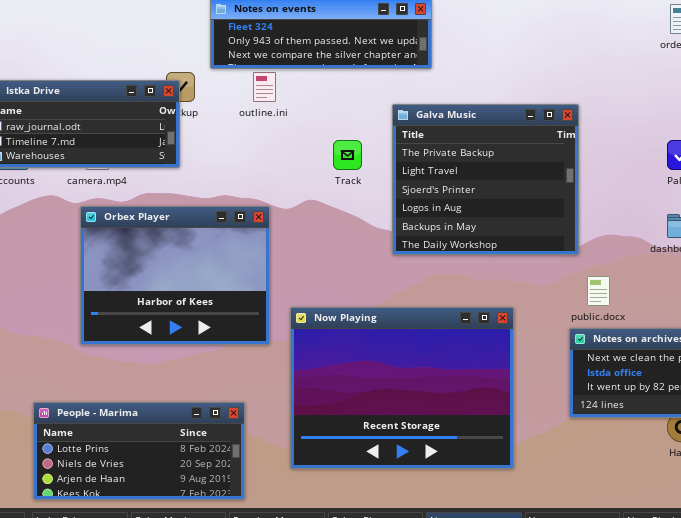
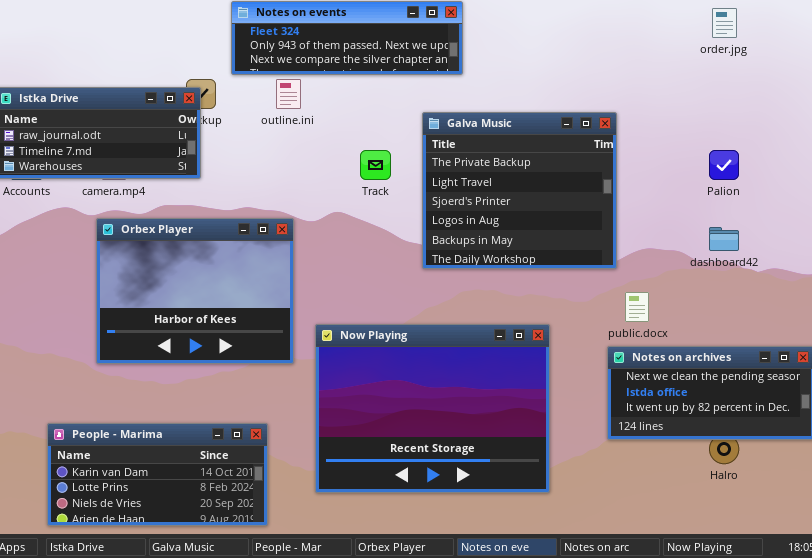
People - Marima: [33,402,245,500] -> [47,423,268,526], scrolled up 1 row

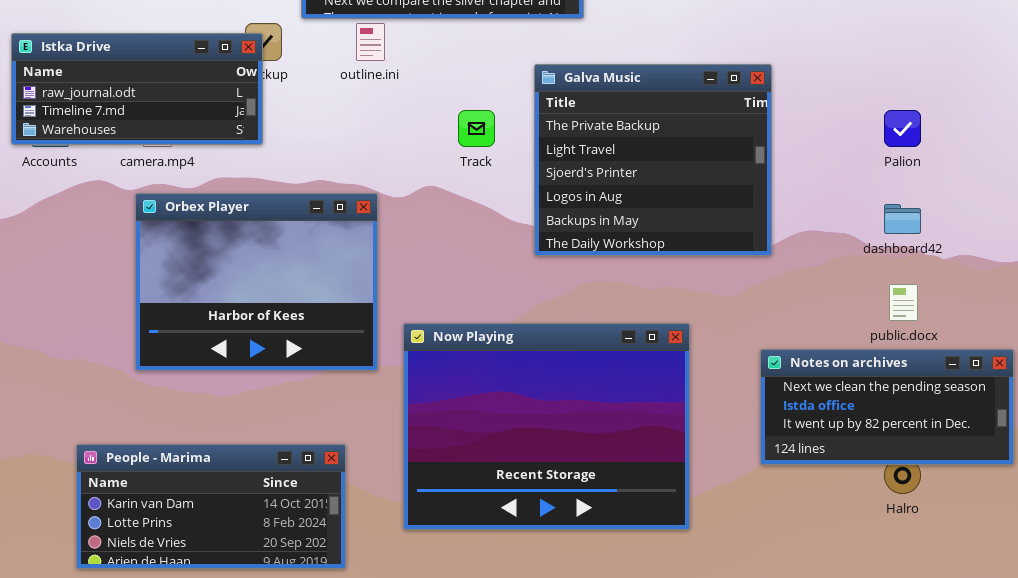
public.docx: [625,292,649,322] -> [889,284,918,321], moved

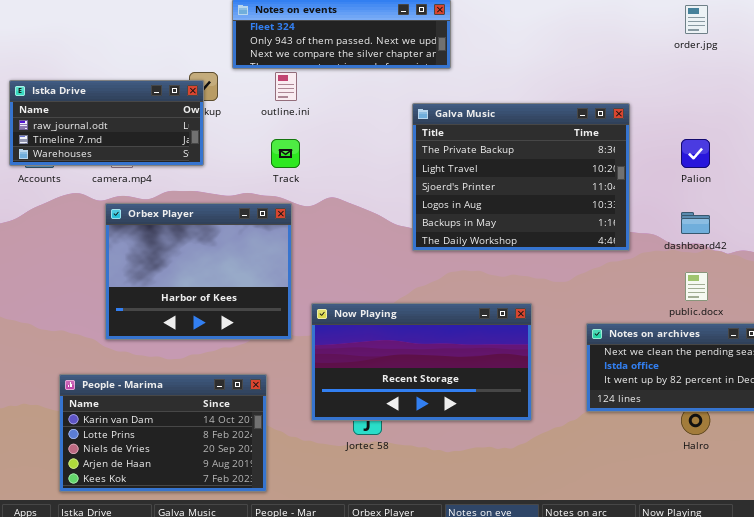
Galva Music: [534,64,772,256] -> [412,103,630,251], resized
Track: [458,110,495,147] -> [271,139,300,168], moved
Now Playing: [403,323,690,530] -> [311,303,532,421], resized
People - Marima: [76,444,346,569] -> [59,374,267,492], resized

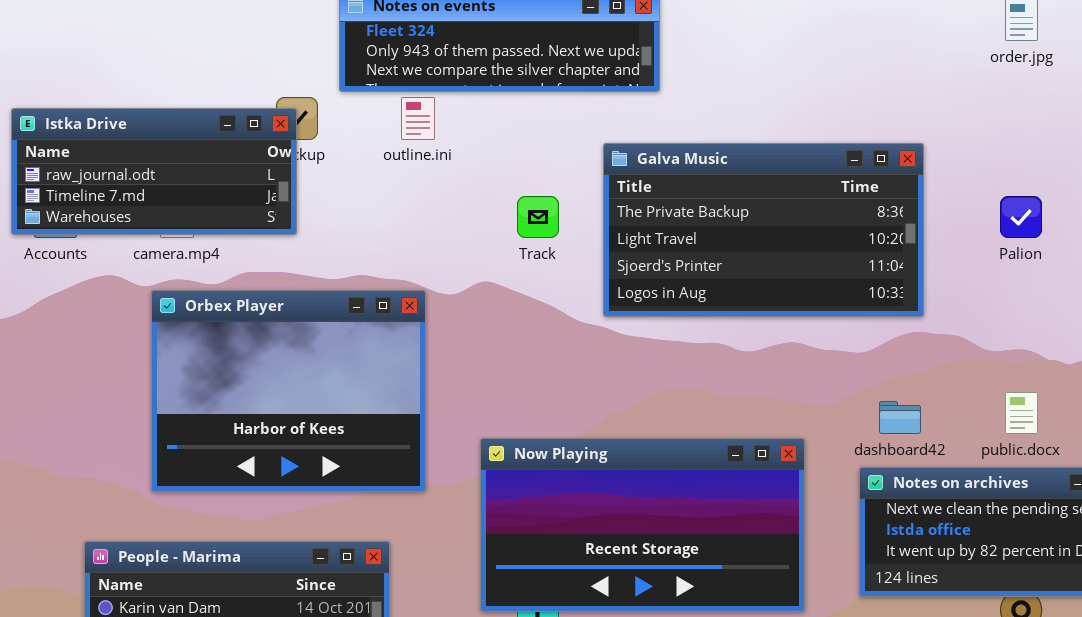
Galva Music: [412,103,630,251] -> [603,143,924,317], resized
Track: [271,139,300,168] -> [517,196,559,238], moved
dashboard42: [681,212,710,234] -> [879,401,921,434], moved
Now Playing: [311,303,532,421] -> [480,438,805,612], moved

